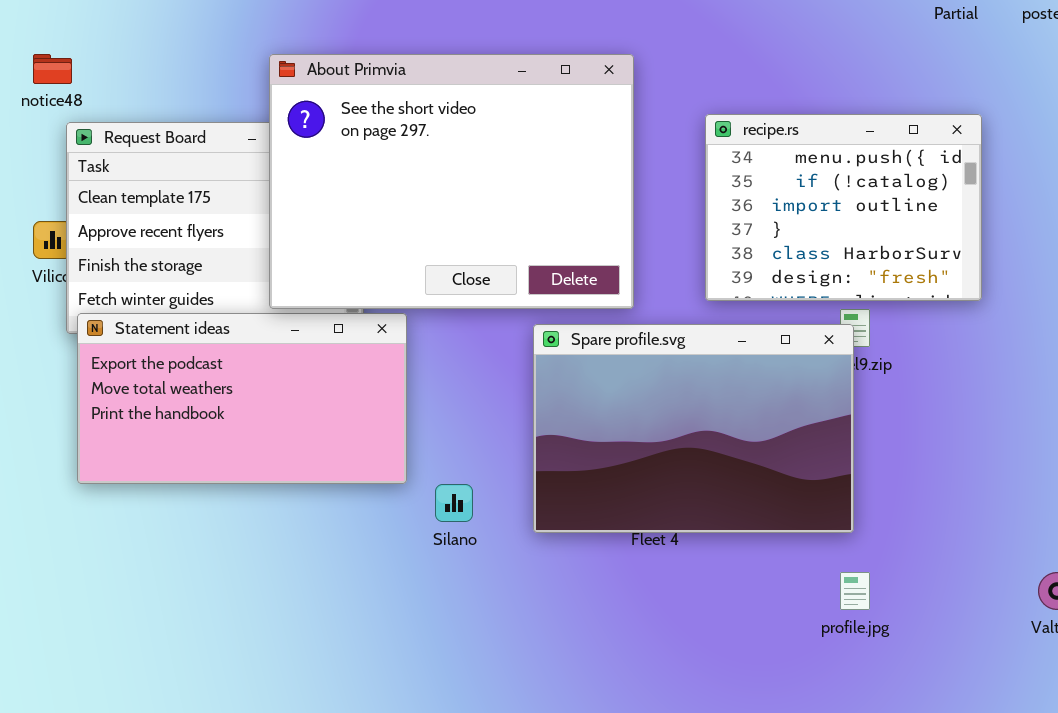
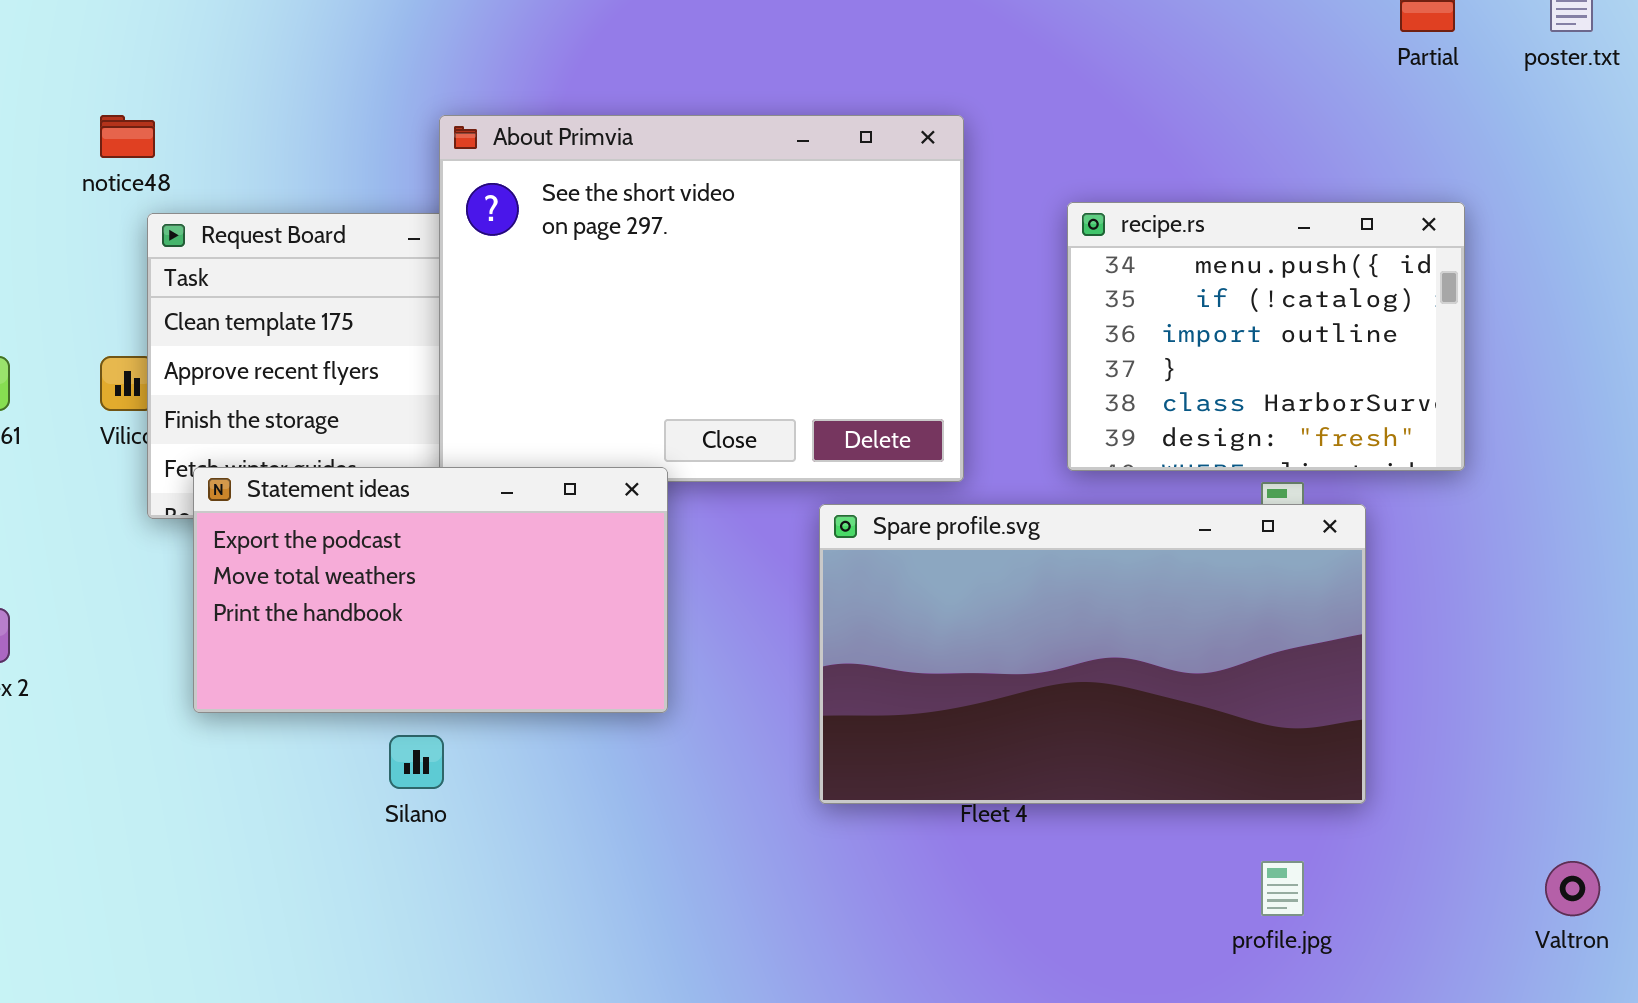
Statement ideas: [77,313,407,484] -> [193,467,668,713], moved
Spare profile.svg: [533,324,854,533] -> [819,504,1366,804], resized
Silano: [435,484,473,522] -> [389,735,444,789], moved

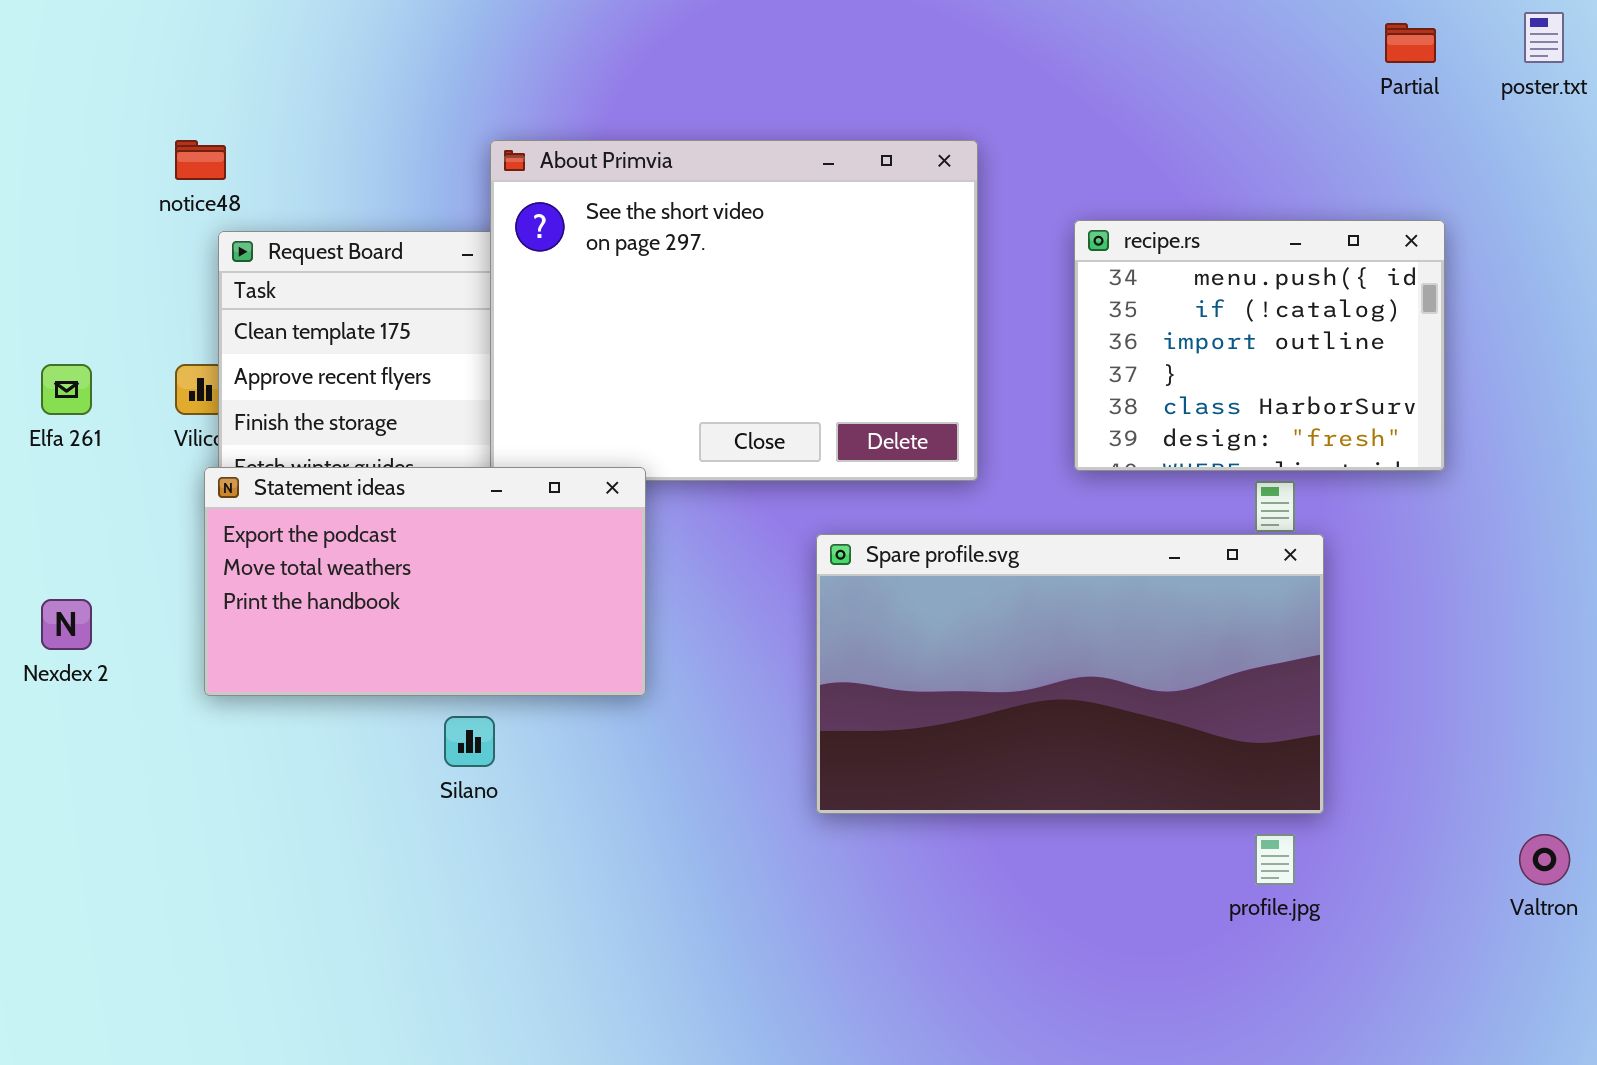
Statement ideas: [193,467,668,713] -> [204,467,646,696], moved
Spare profile.svg: [819,504,1366,804] -> [816,534,1324,814], moved

